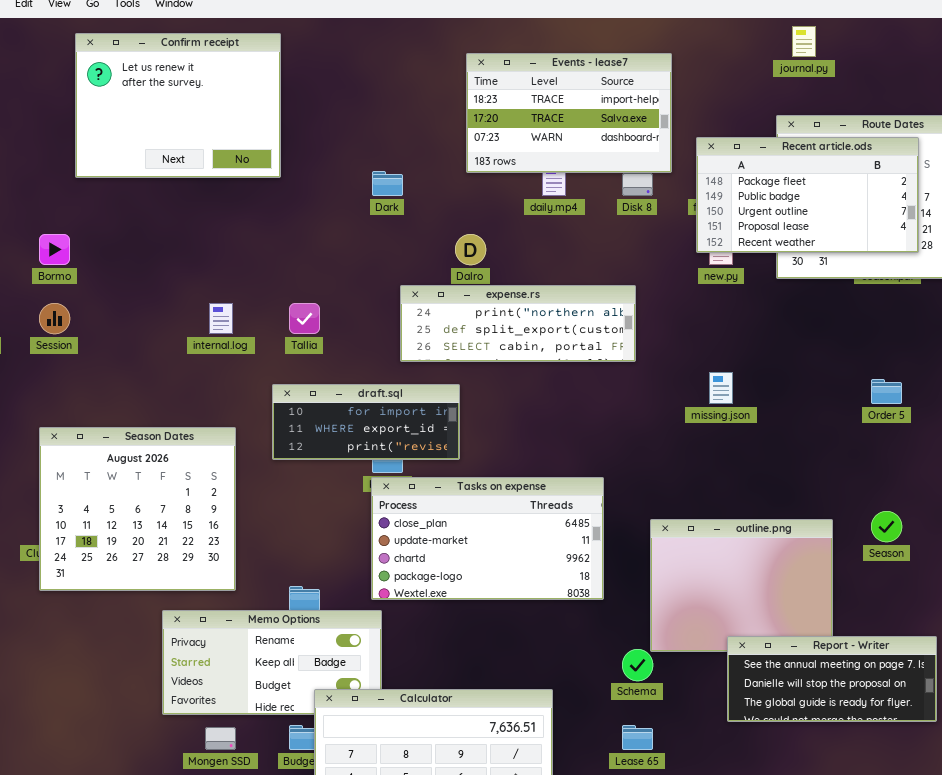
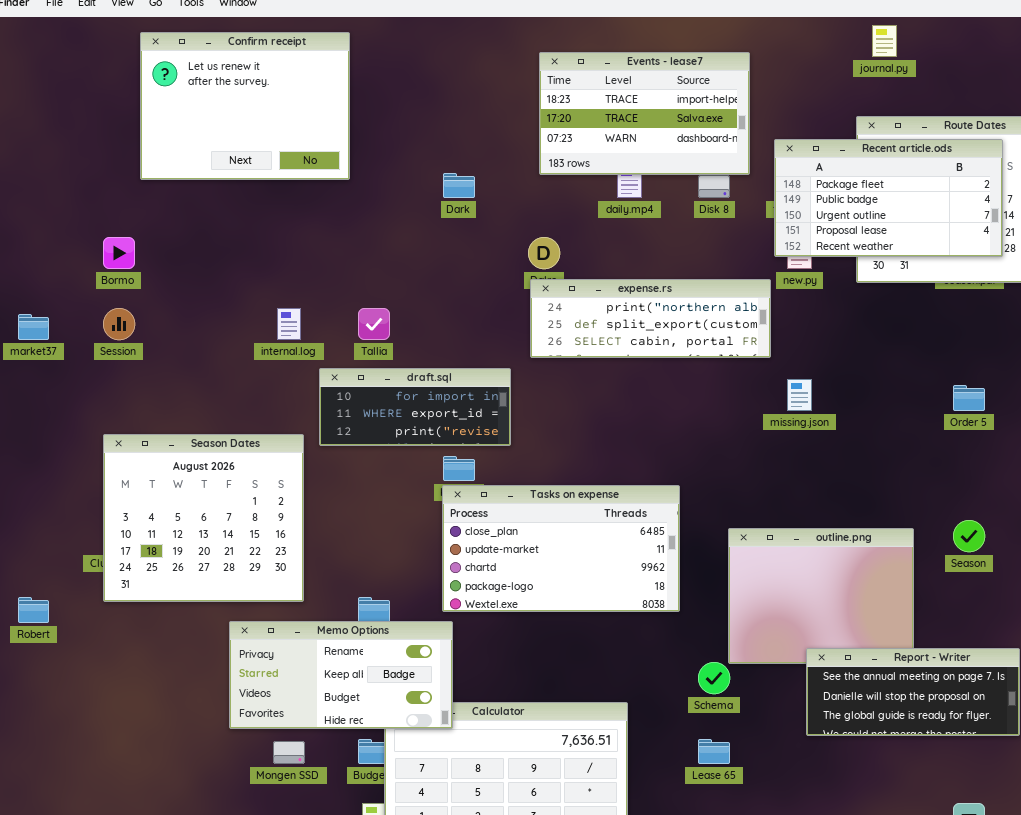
expense.rs: [400,285,636,362] -> [530,279,771,358], moved
draft.sql: [272,384,460,460] -> [319,368,511,446], moved
Memo Options: [162,610,382,715] -> [229,621,453,729], raised

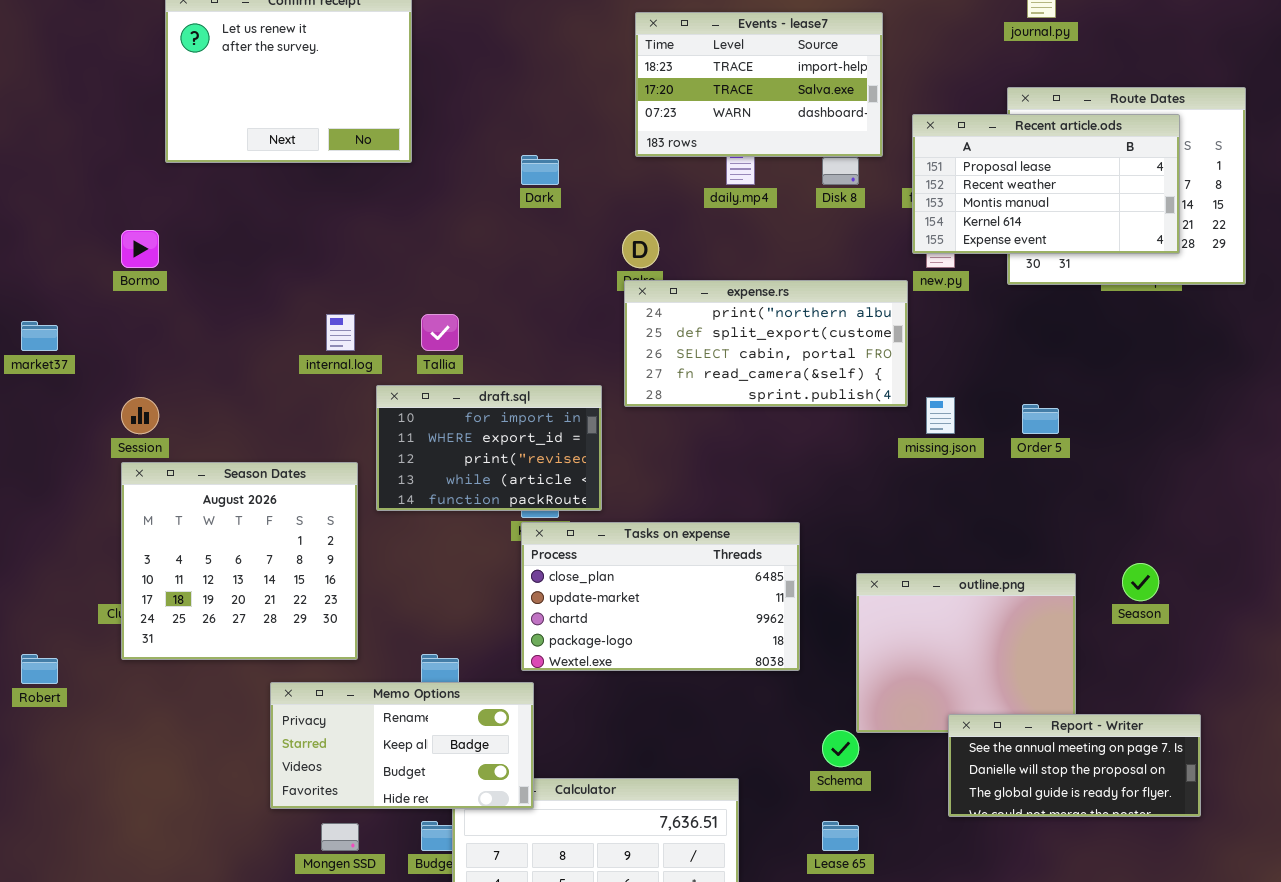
Recent article.ods: [774,139,1003,257] -> [912,114,1180,254], scrolled down 3 rows
expense.rs: [530,279,771,358] -> [624,280,908,407], resized
Session: [103,308,135,340] -> [121,397,159,434], moved
draft.sql: [319,368,511,446] -> [376,385,602,511], resized
Order 5: [953,385,985,411] -> [1022,404,1059,434], moved

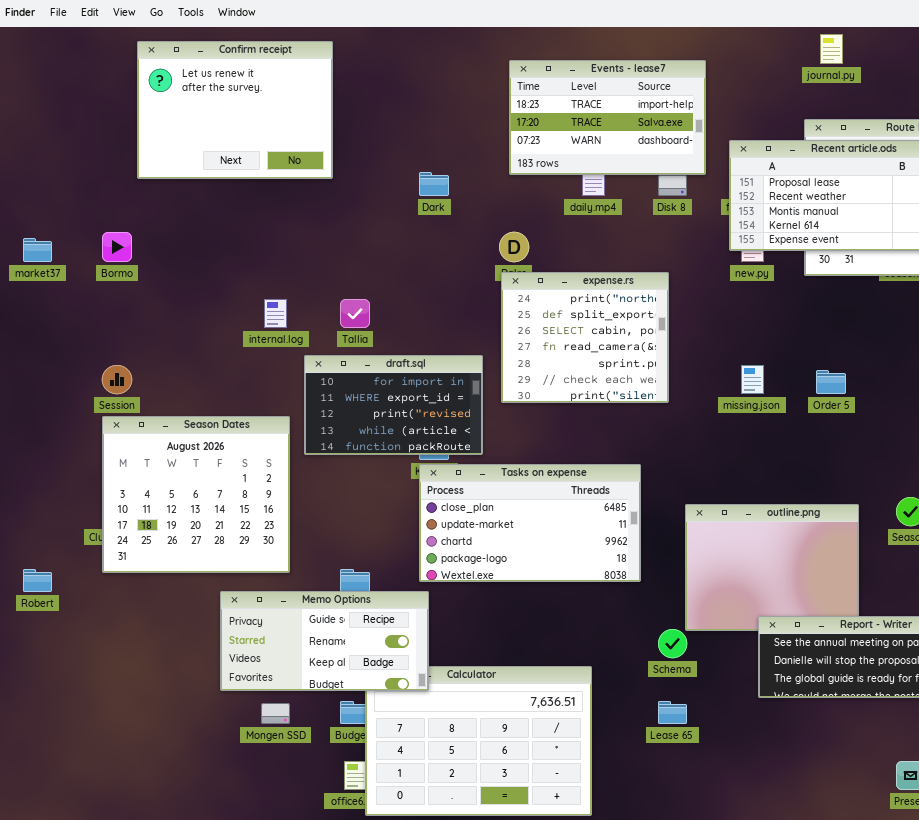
expense.rs: [624,280,908,407] -> [501,272,669,403], resized
market37: [21,321,58,351] -> [23,238,52,262], moved
Memo Options: [270,682,534,809] -> [220,591,429,691], scrolled up 1 row

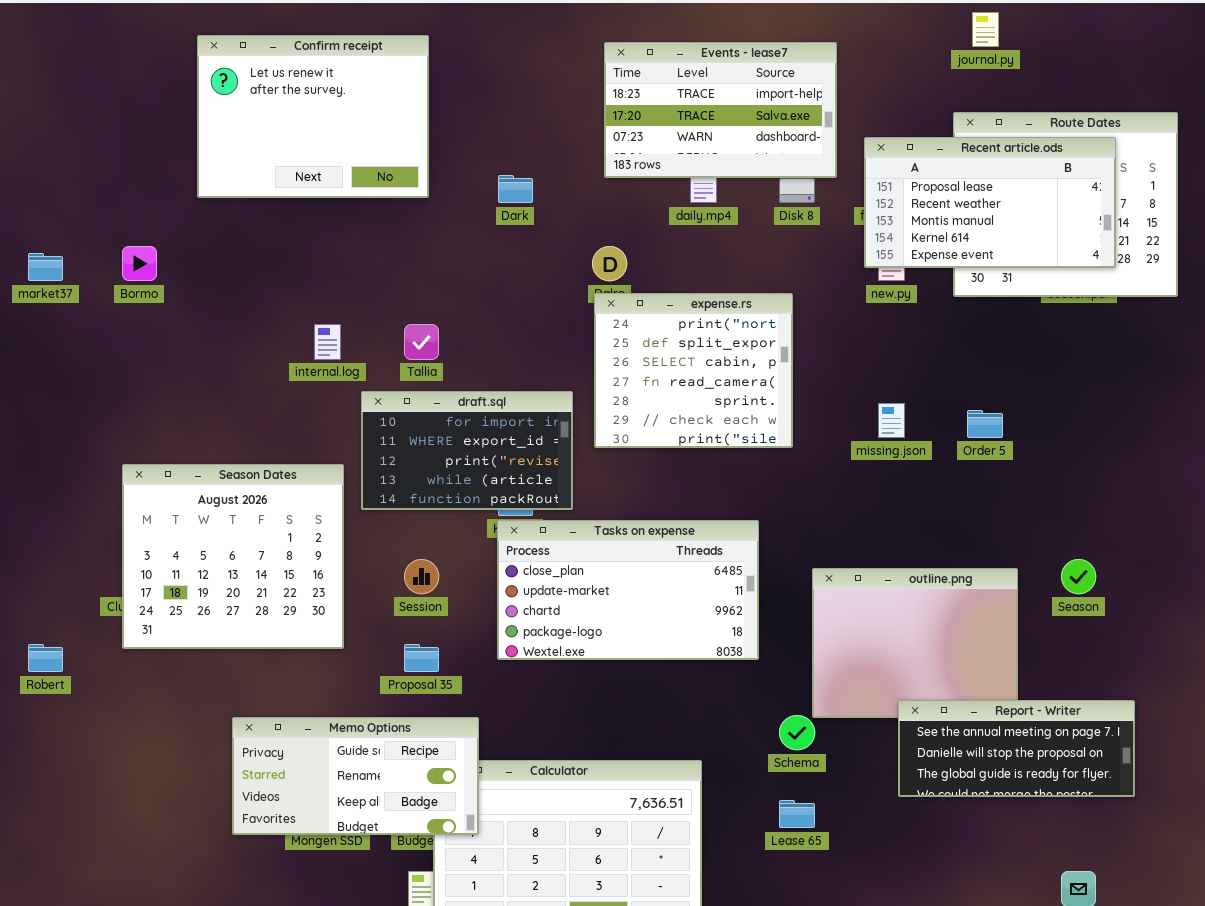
Confirm receipt: [137,41,333,179] -> [197,35,429,198], moved
Session: [102,365,132,394] -> [404,559,439,594], moved
Memo Options: [220,591,429,691] -> [232,717,479,835], moved

